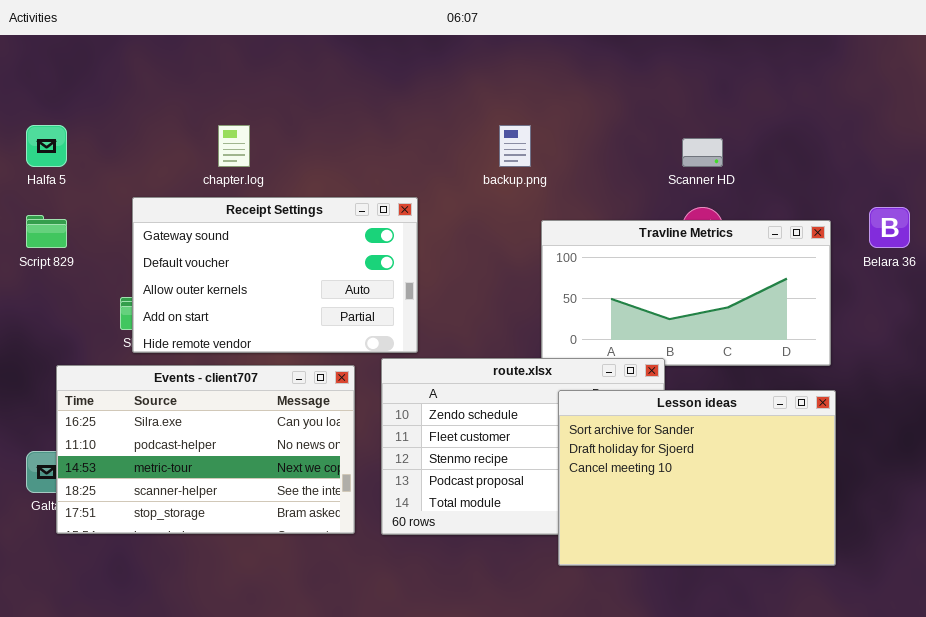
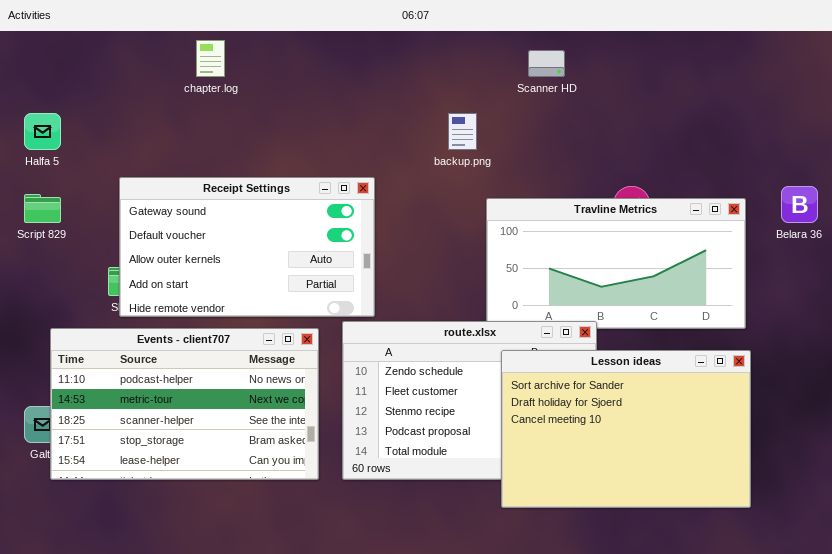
chapter.log: [218,125,250,167] -> [196,40,225,77], moved
Scanner HD: [682,138,723,167] -> [528,50,565,77], moved
Events - client707: [56,365,355,534] -> [50,328,319,480], scrolled down 1 row

